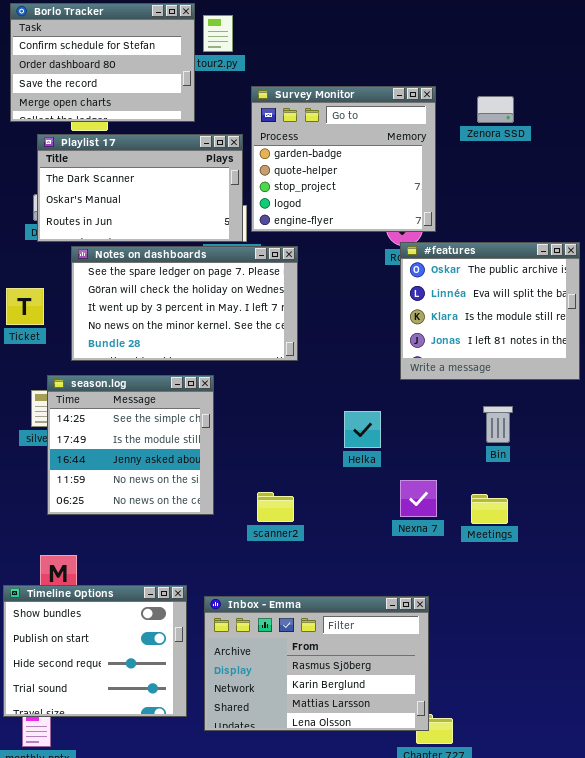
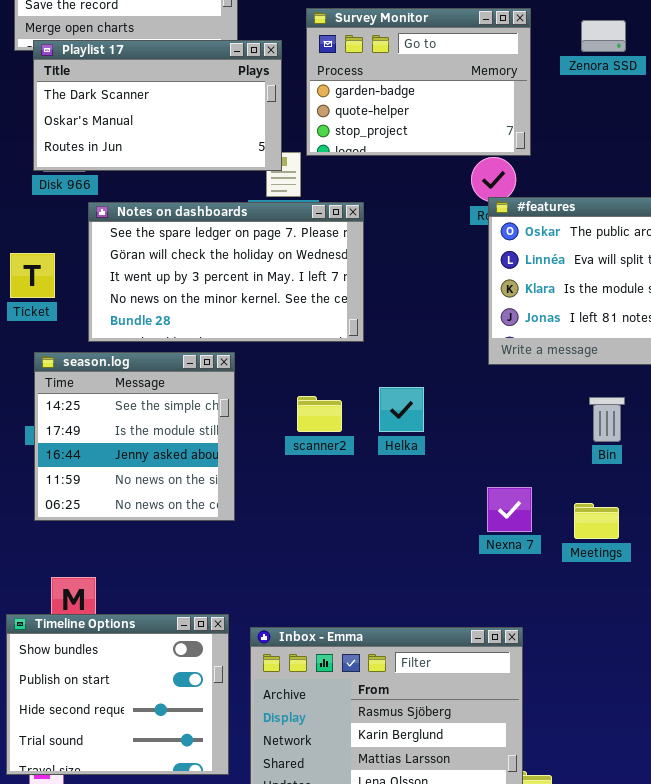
Survey Monitor: [251,86,436,232] -> [306,8,531,156], resized
Playlist 17: [37,134,243,242] -> [33,40,282,171], moved
season.log: [47,375,214,515] -> [34,352,235,521], moved
Helka: [344,411,381,448] -> [379,387,424,432], moved
scanner2: [257,492,294,522] -> [297,396,342,432], moved

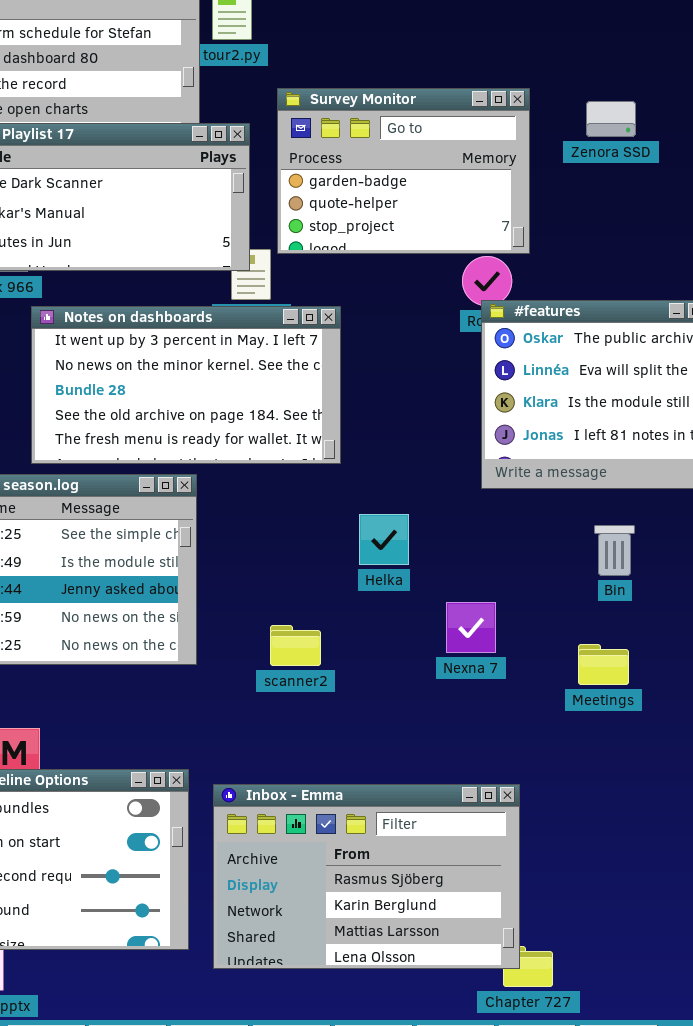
Notes on dashboards: [88,202,364,342] -> [31,306,341,464], scrolled down 2 rows
scanner2: [297,396,342,432] -> [270,625,321,666], moved
Nexna 7: [487,487,532,532] -> [446,602,496,653], moved

